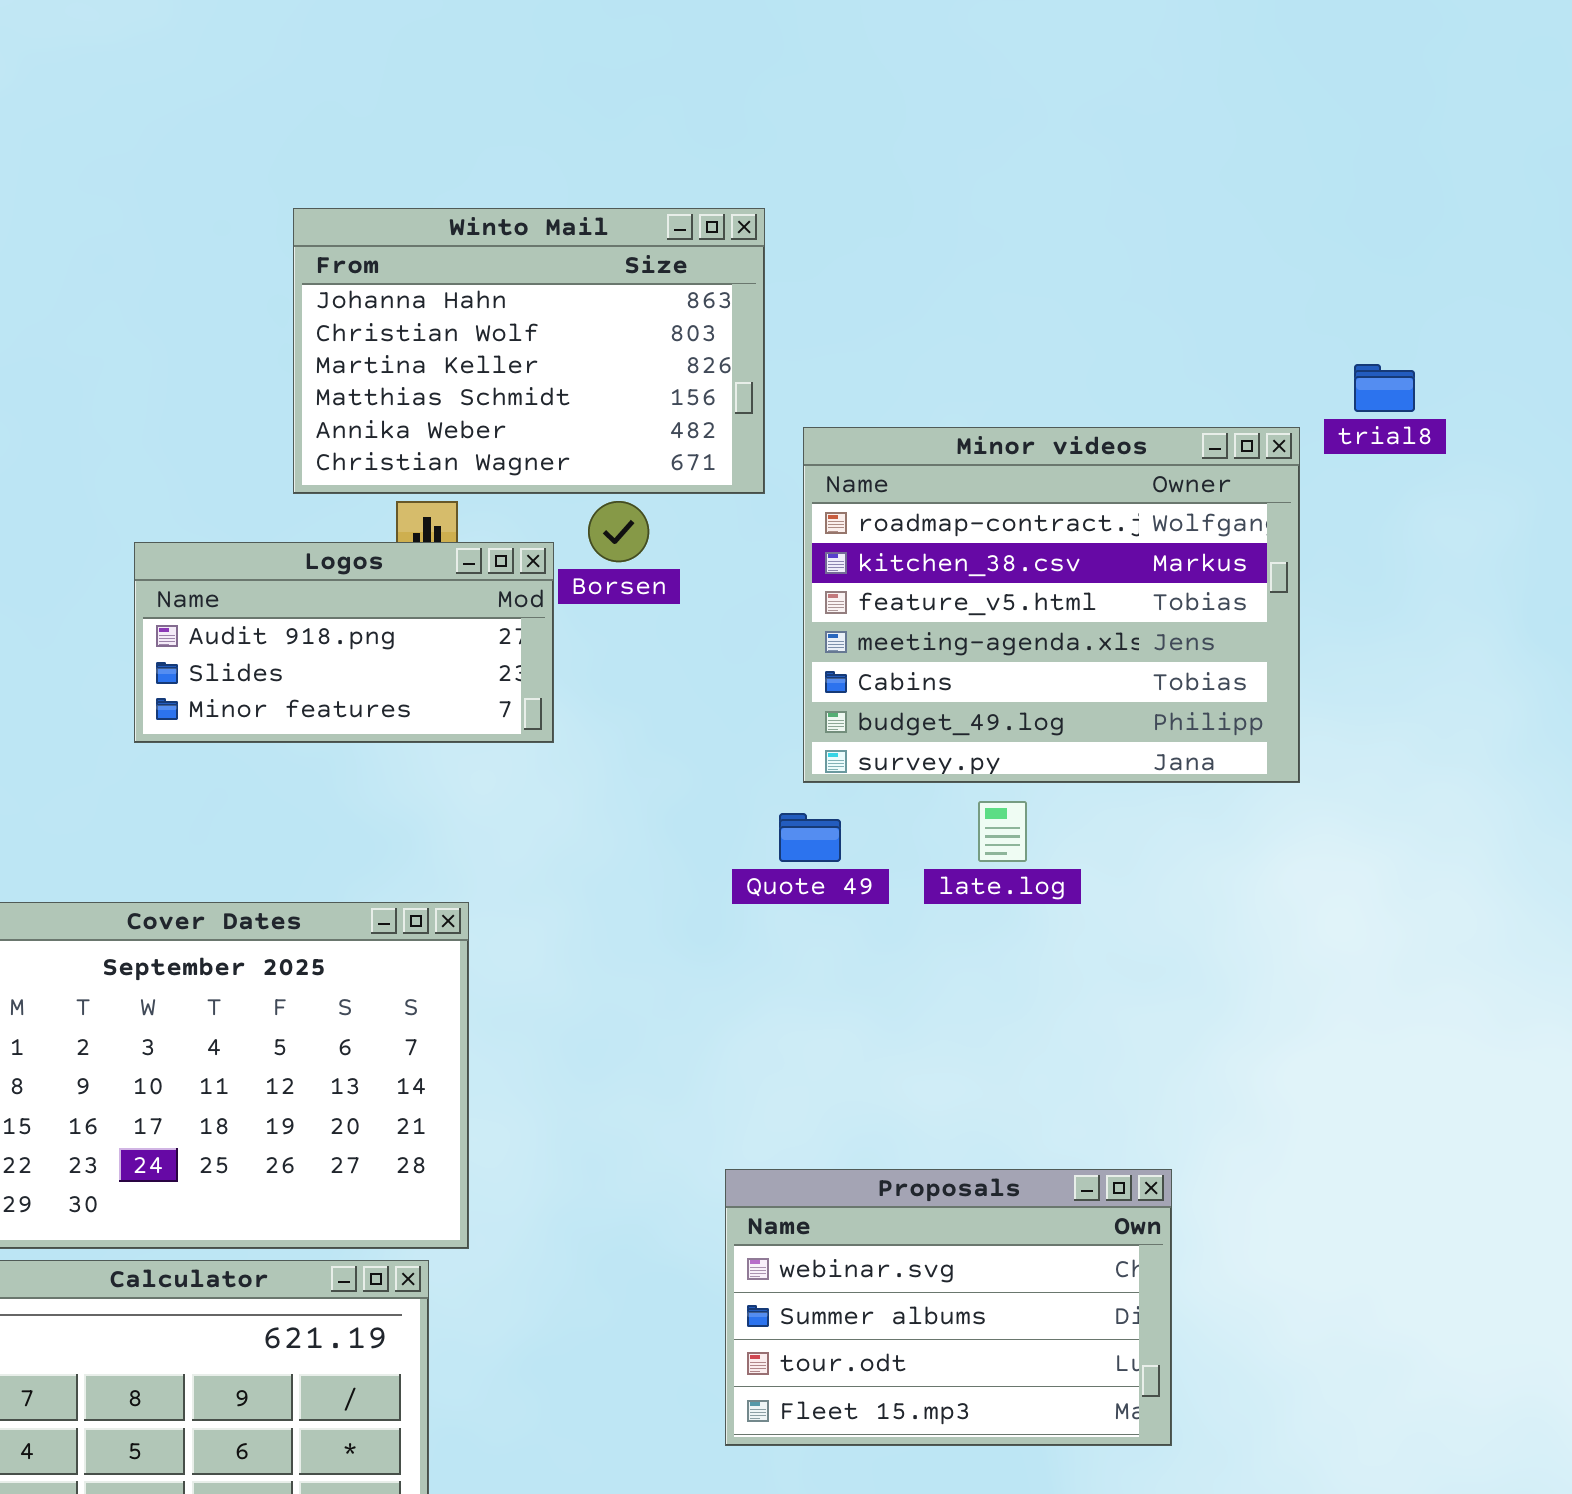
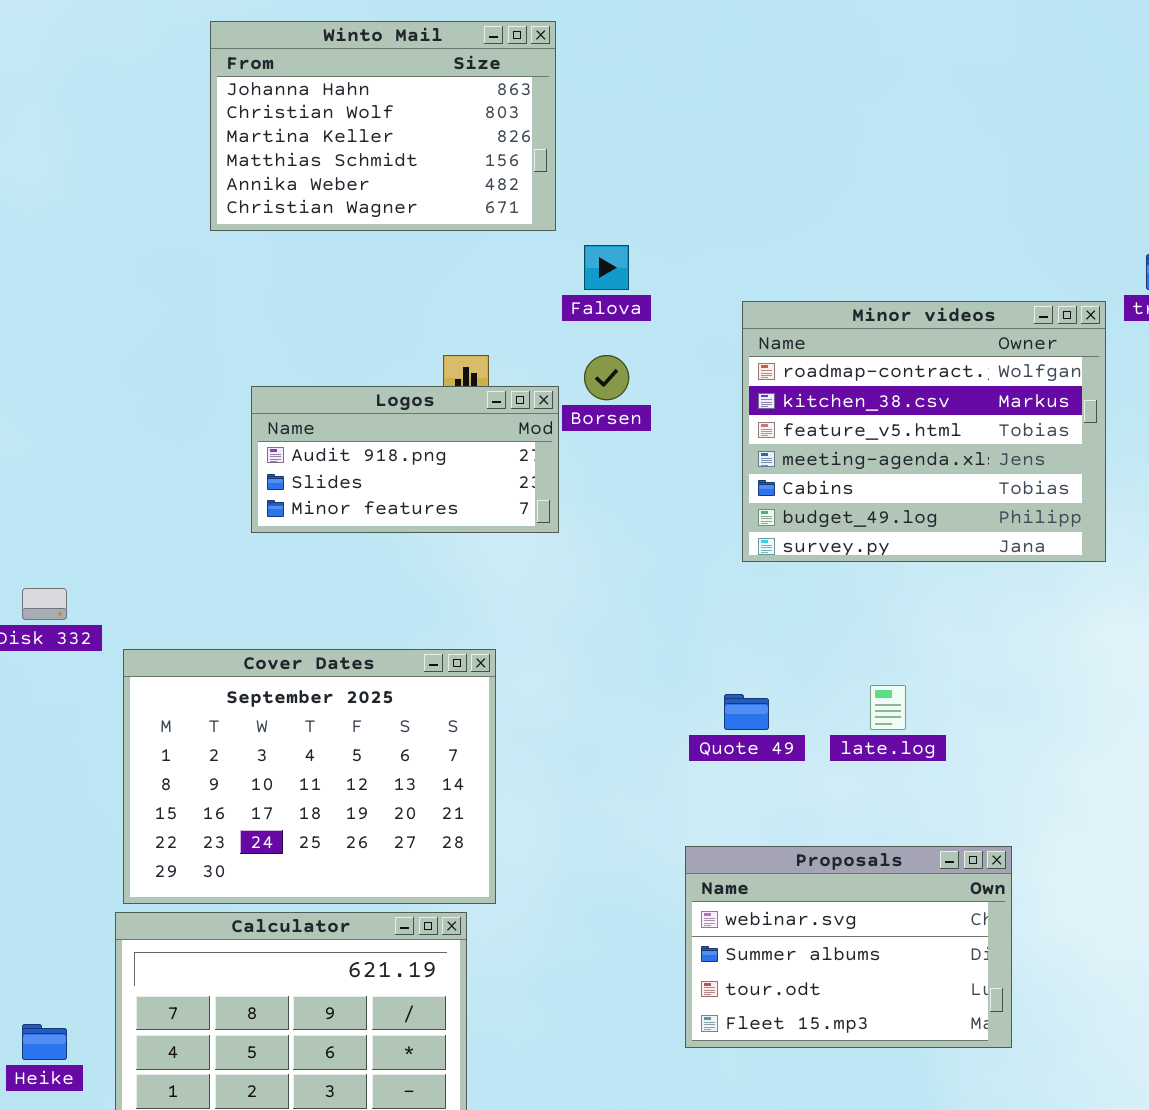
Winto Mail: [293,208,765,494] -> [210,21,556,231], moved
late.log: [978,801,1027,862] -> [870,685,906,730], moved
Quote 49: [779,813,841,862] -> [724,694,769,730], moved

